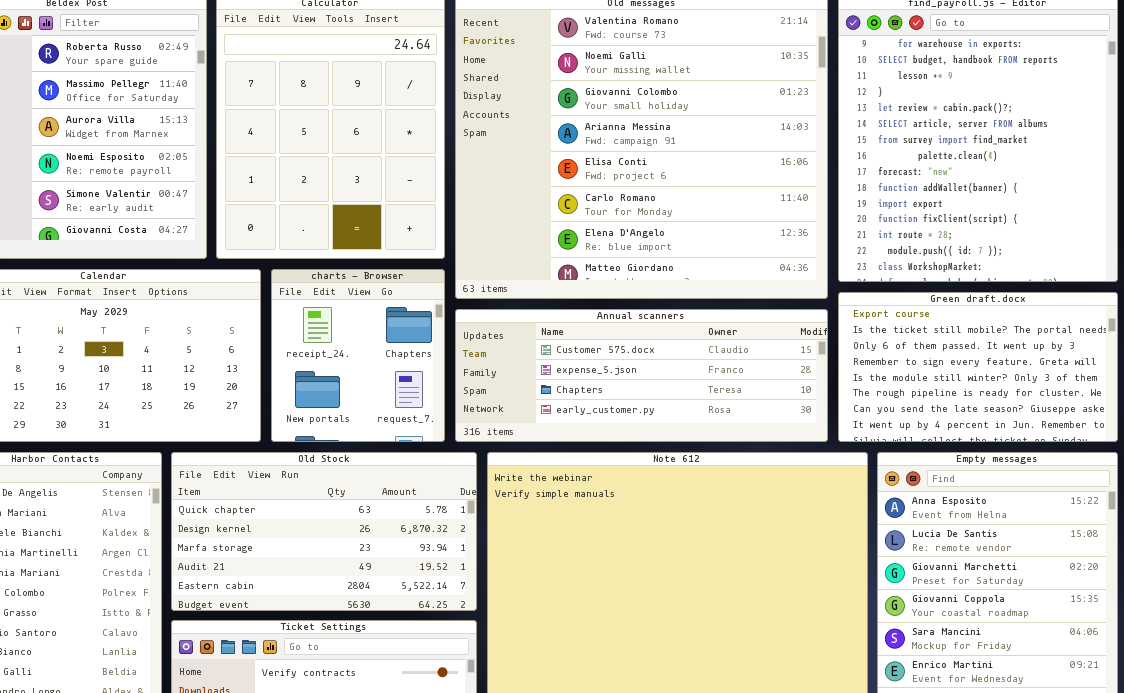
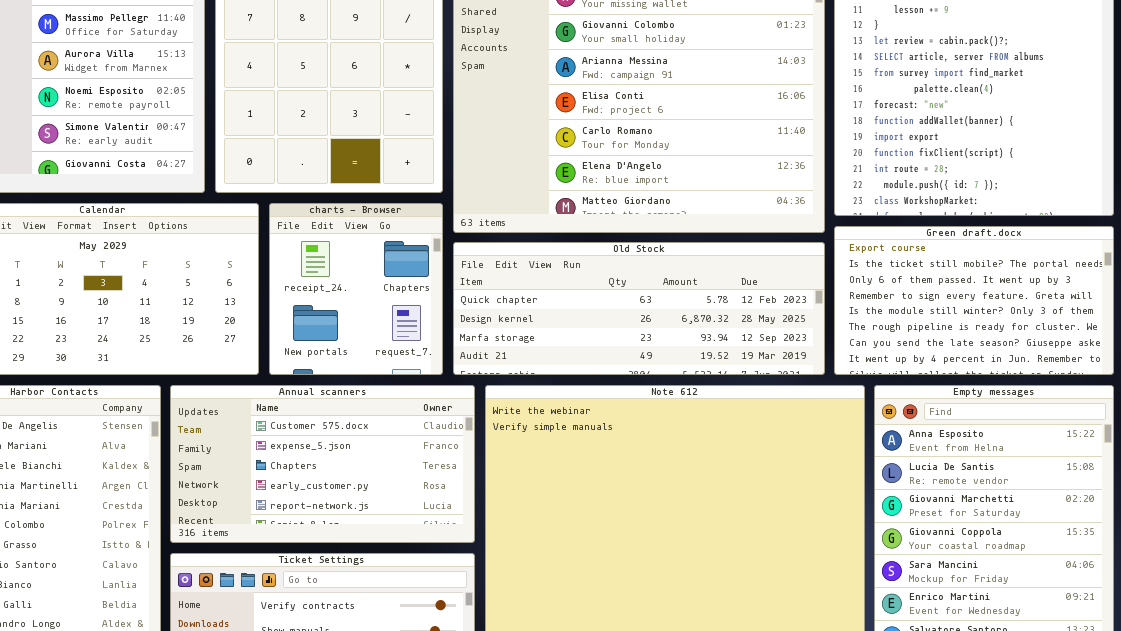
Annual scanners: [455,309,828,442] -> [170,385,475,543], moved, resized
Old Stock: [171,452,477,611] -> [453,242,825,375], moved, resized

